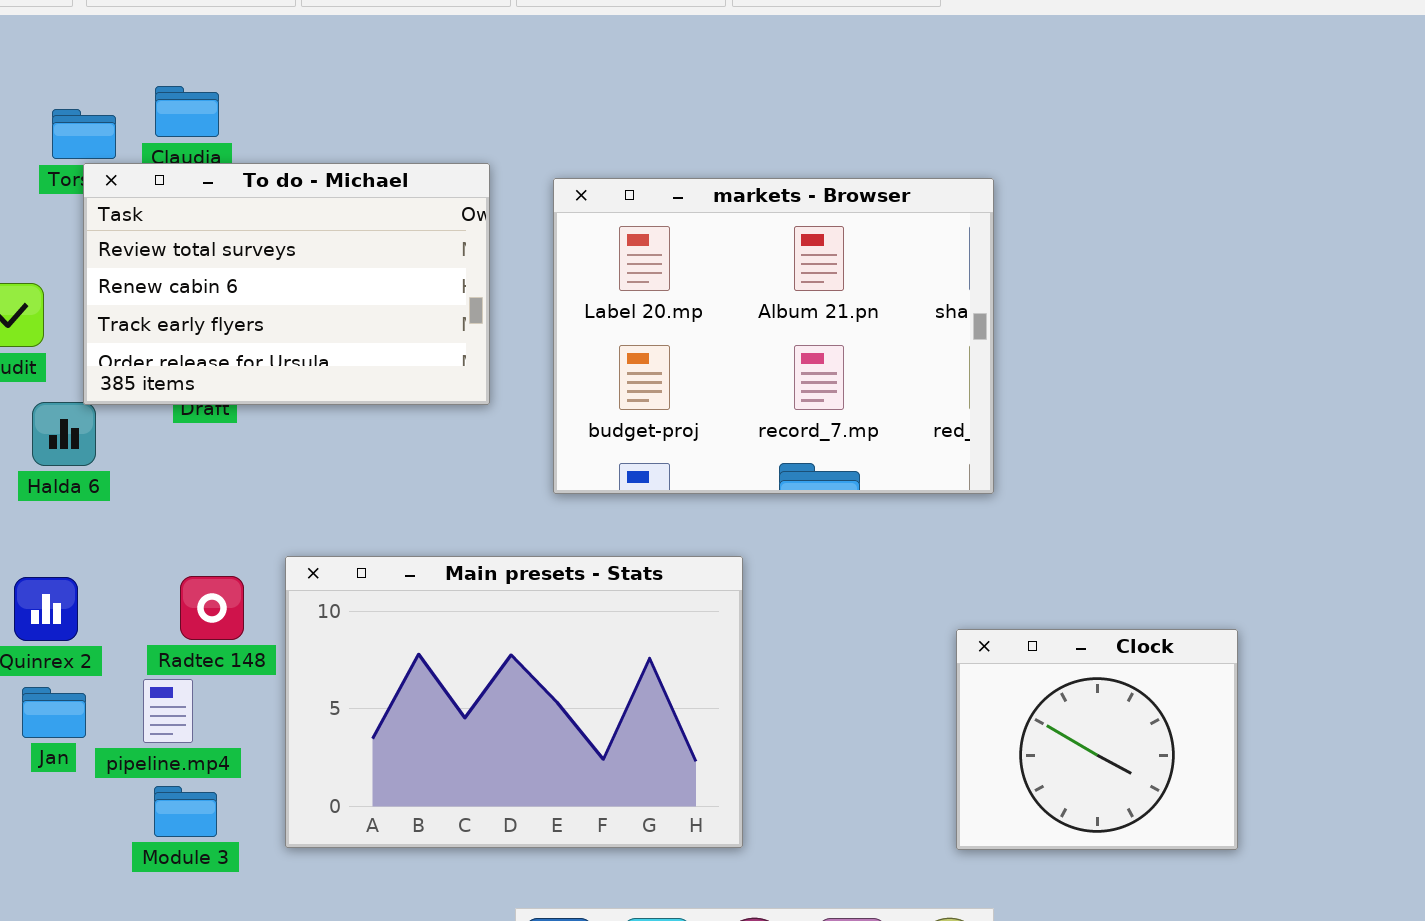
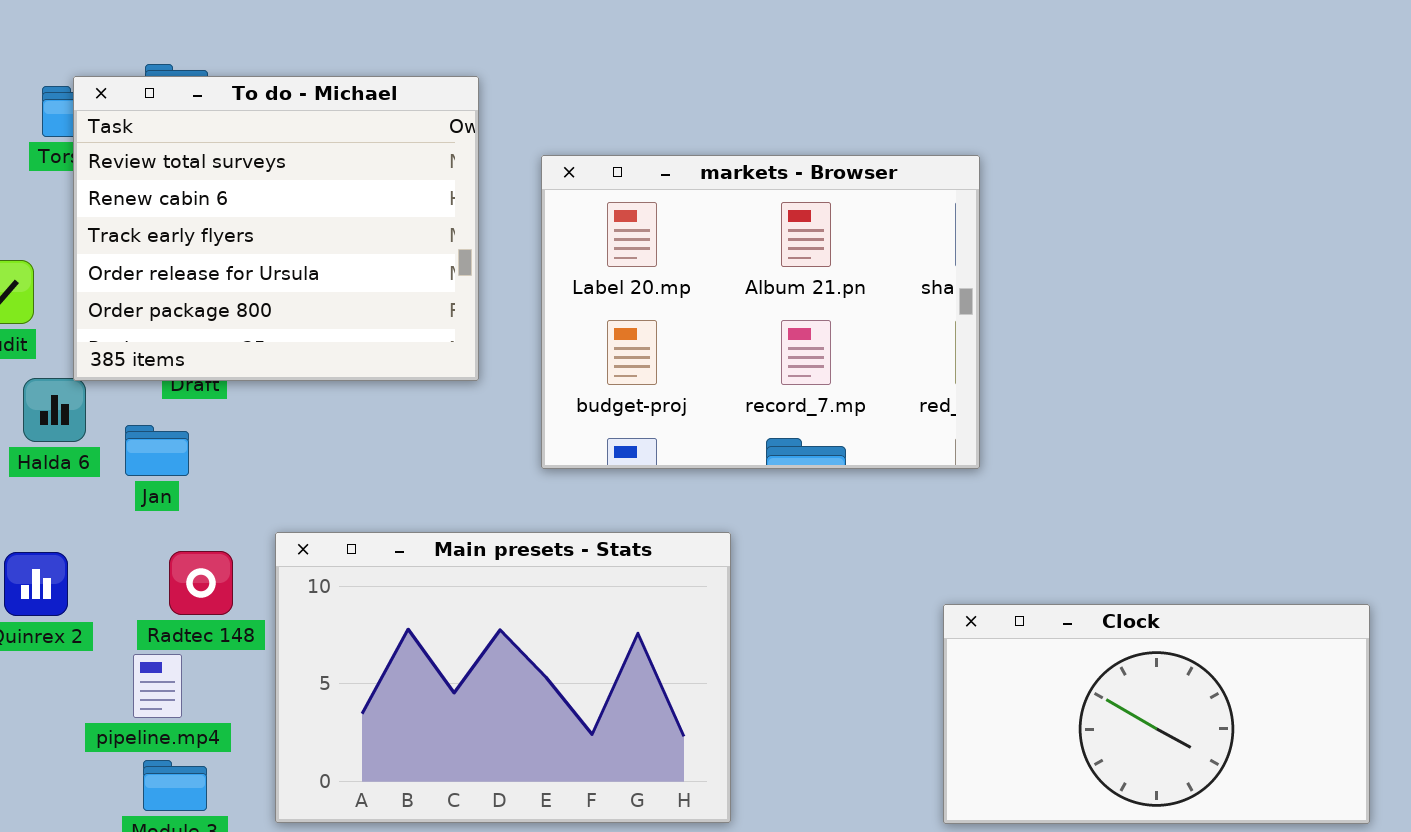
To do - Michael: [83,163,490,405] -> [73,76,479,381], resized
Clock: [956,629,1238,850] -> [943,604,1370,824], resized
Jan: [22,687,86,738] -> [125,425,189,476], moved

